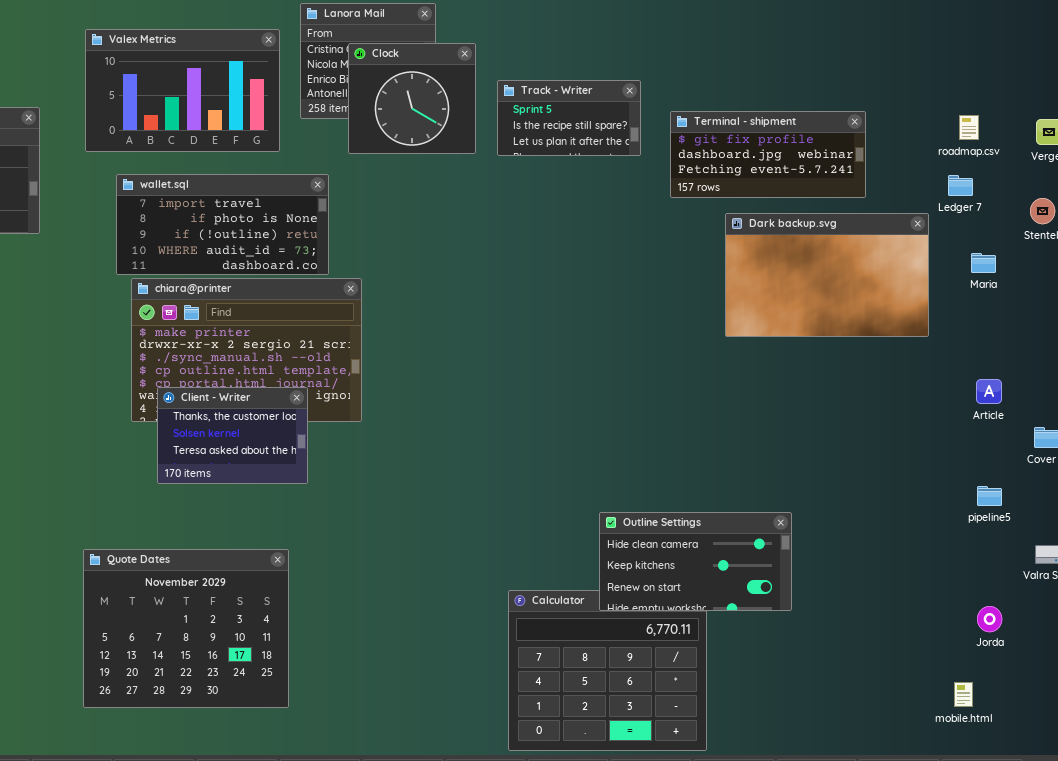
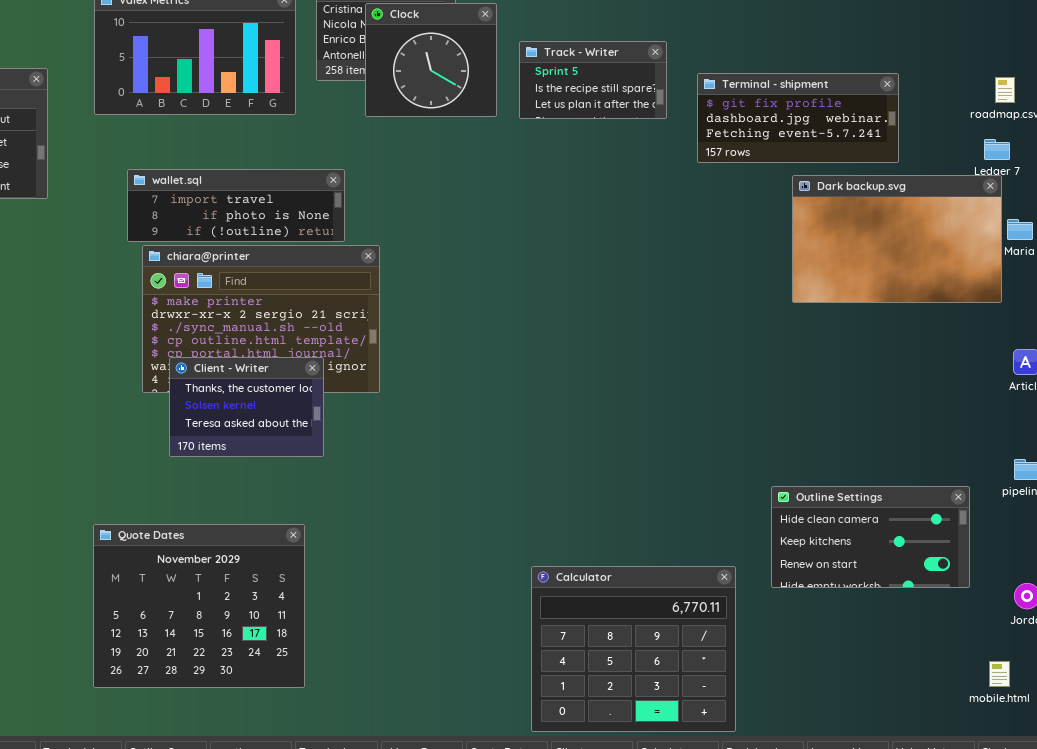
wallet.sql: [116,174,329,275] -> [127,169,345,242], resized
Dark backup.svg: [725,213,929,337] -> [792,175,1002,303], moved
Outline Settings: [599,512,792,611] -> [771,486,970,588], moved

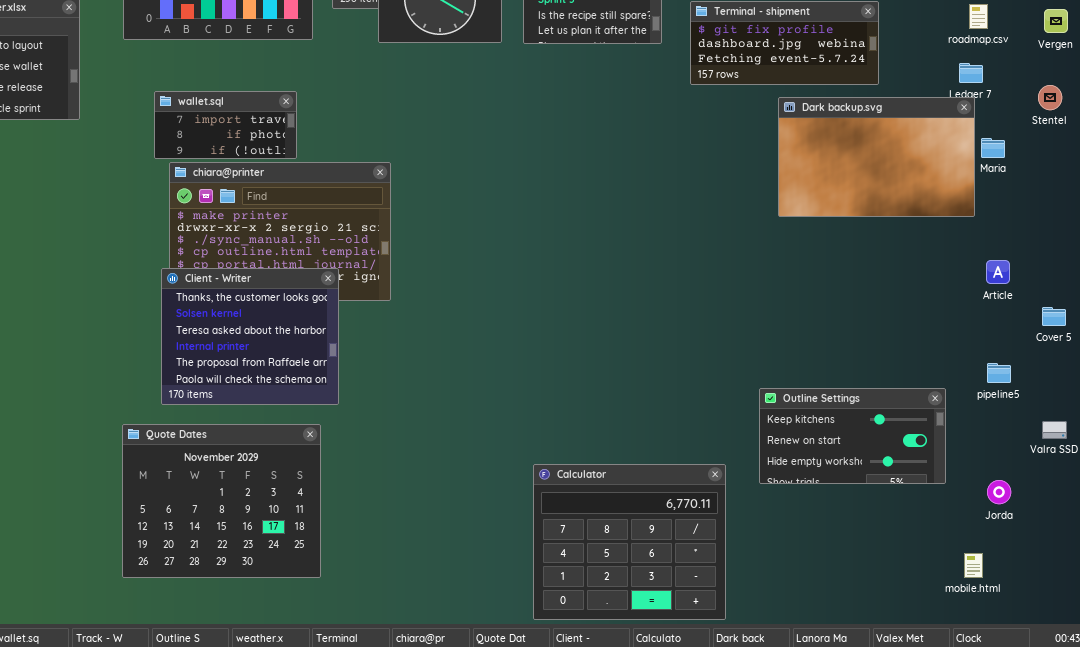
wallet.sql: [127,169,345,242] -> [154,91,297,159], resized
Client - Writer: [169,357,324,457] -> [161,268,339,405], resized
Outline Settings: [771,486,970,588] -> [759,388,946,484], scrolled down 1 row

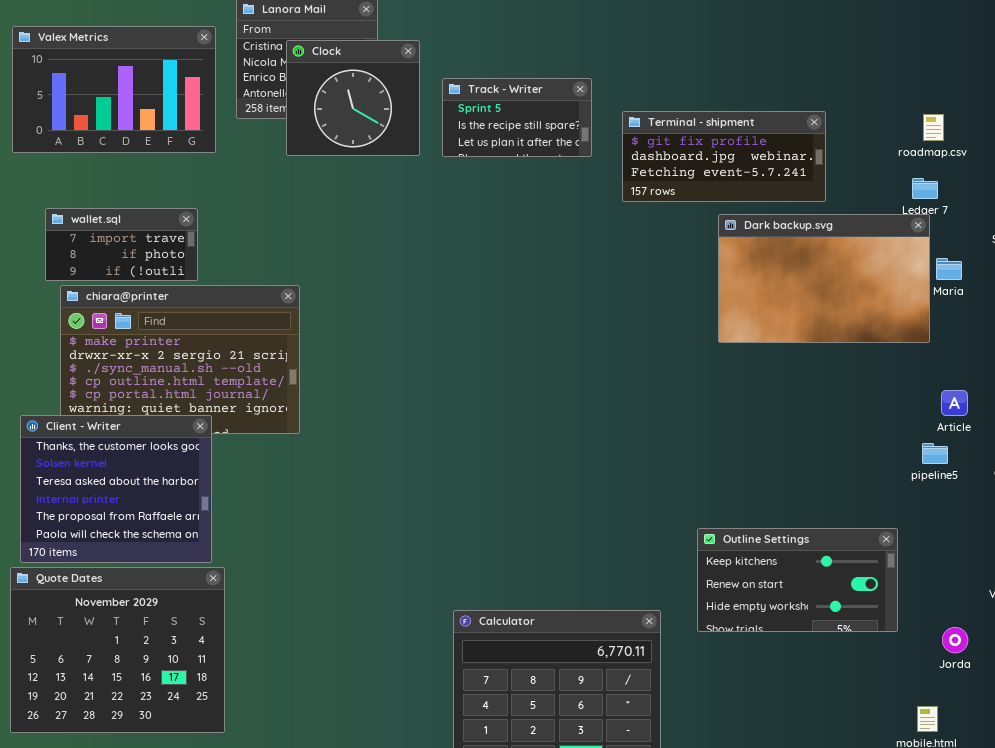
Client - Writer: [161,268,339,405] -> [20,415,212,563], moved
pipeline5: [987,363,1011,383] -> [922,443,948,464], moved

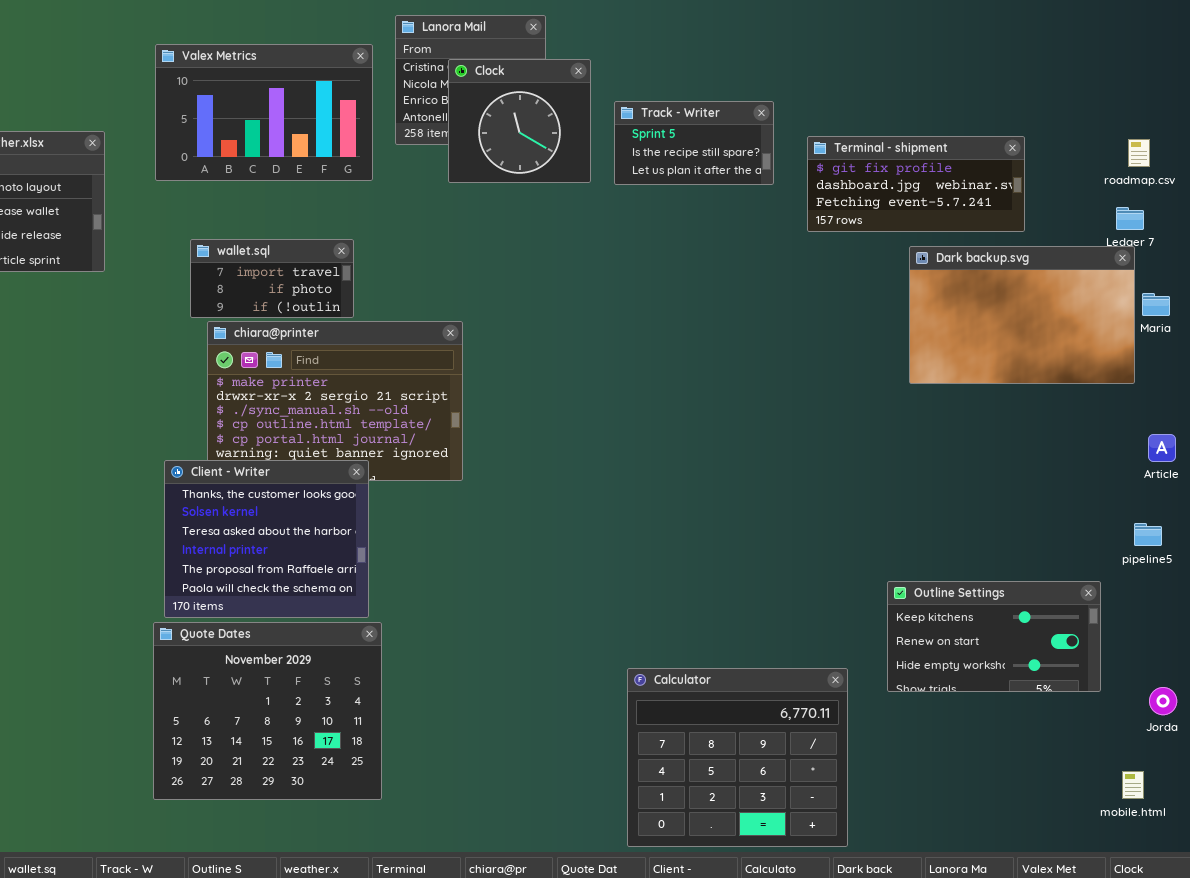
pipeline5: [922,443,948,464] -> [1134,523,1162,546], moved

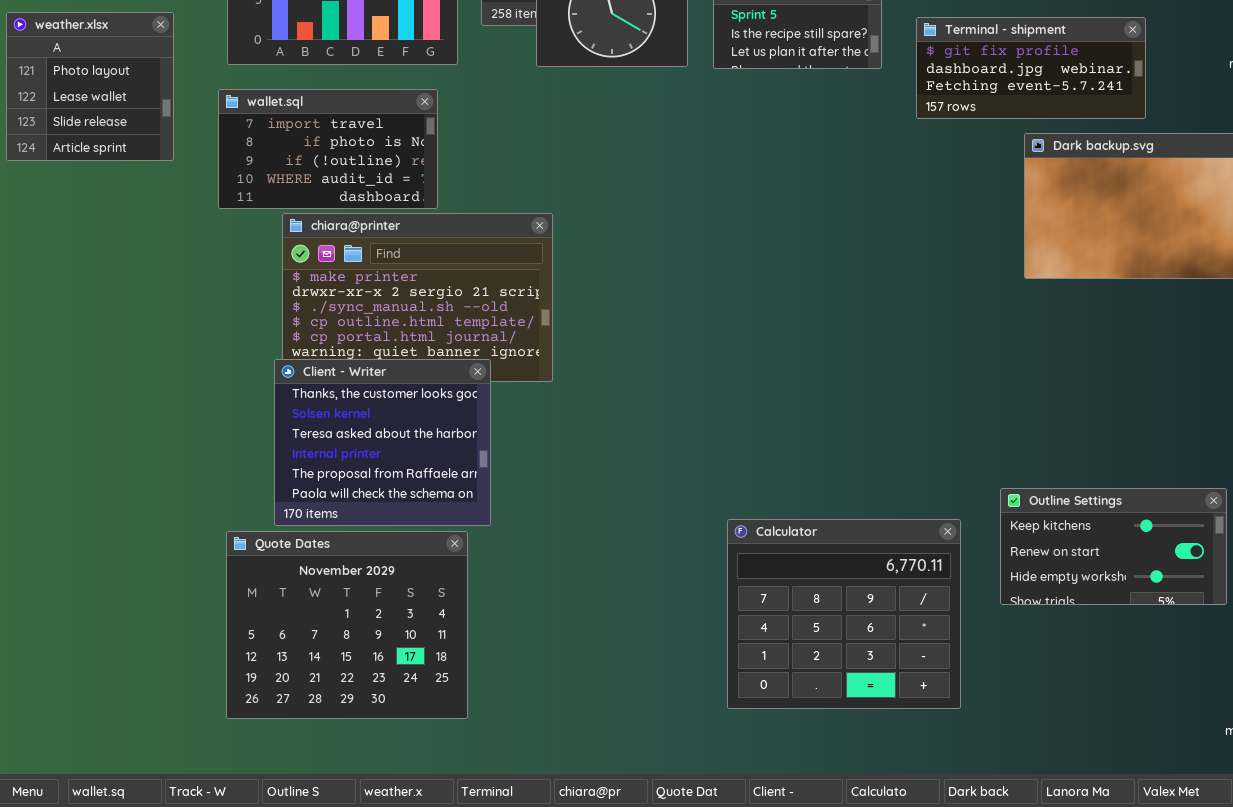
wallet.sql: [190,239,354,318] -> [218,89,438,209], resized
Client - Writer: [164,460,369,618] -> [274,359,491,526], moved
Calculator: [627,668,848,847] -> [727,519,961,709], moved

